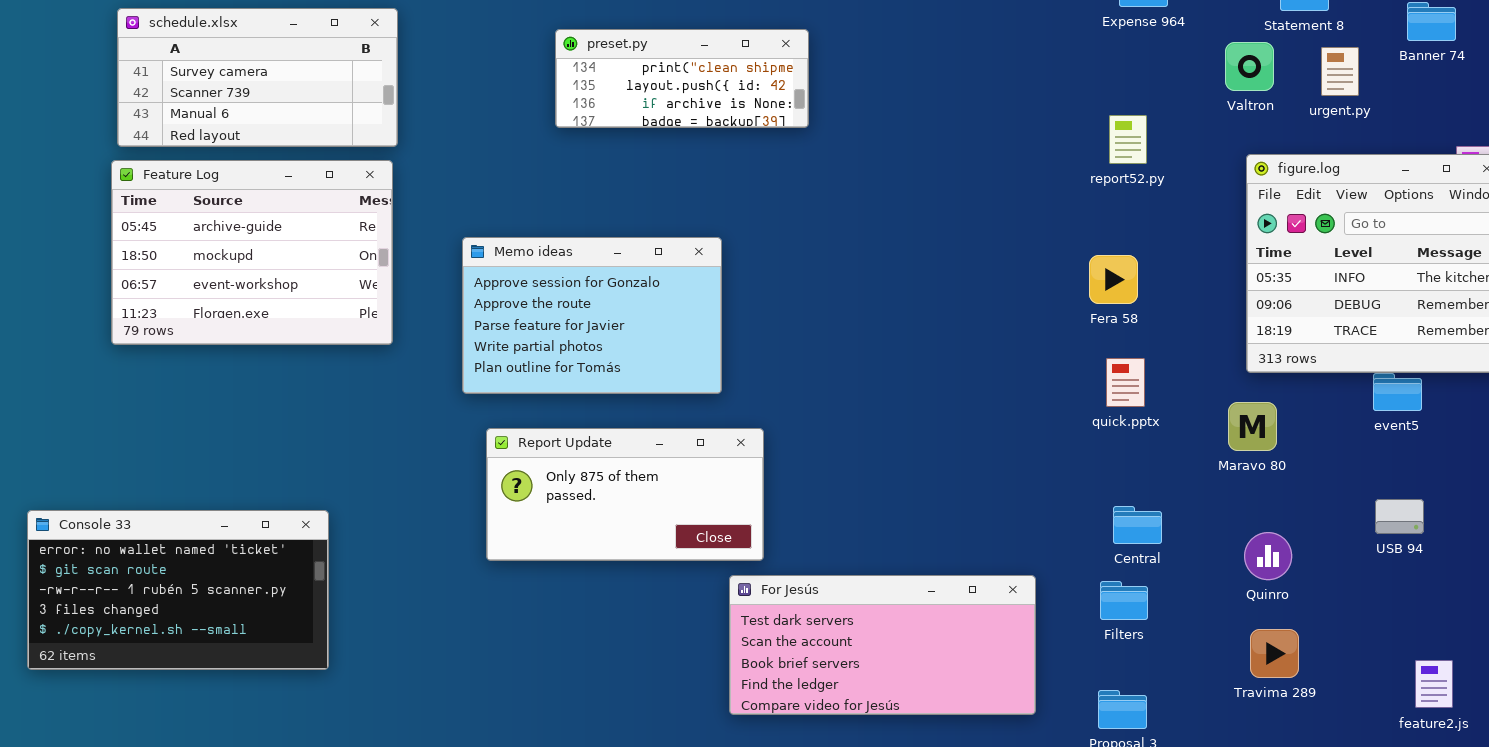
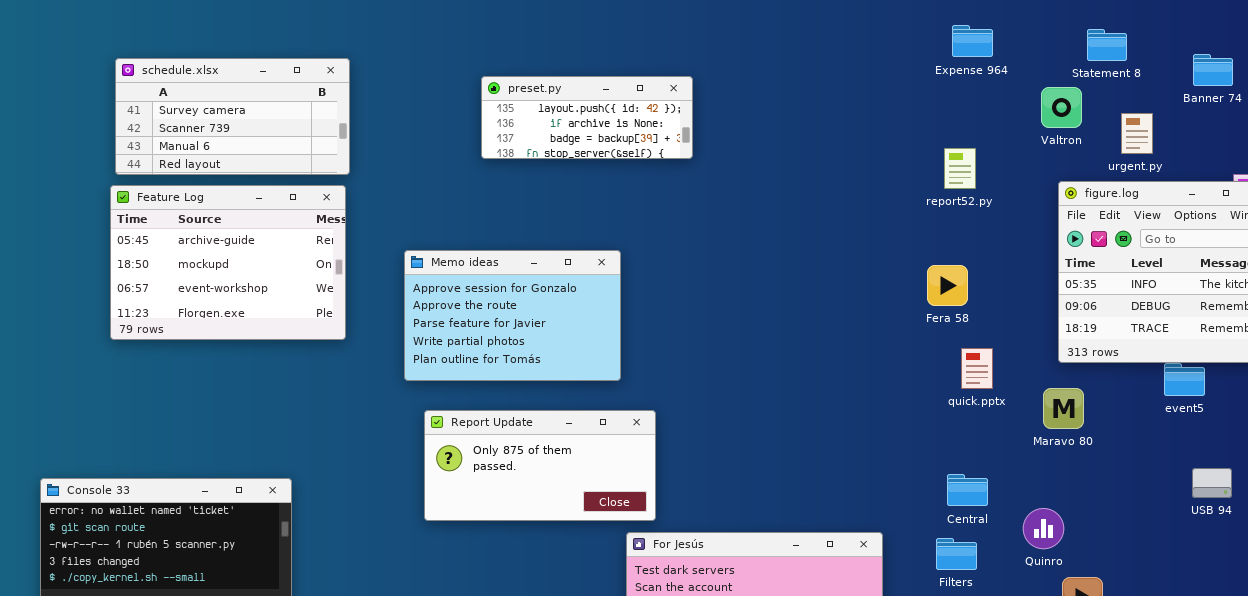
preset.py: [555,29,809,128] -> [481,76,693,159], scrolled down 1 row
urgent.py: [1321,47,1359,96] -> [1121,113,1153,154], moved
quick.pptx: [1106,358,1145,407] -> [961,348,993,389], moved
USB 94: [1375,499,1424,534] -> [1192,468,1232,498], moved
Quinro: [1244,532,1292,580] -> [1023,508,1064,549], moved

